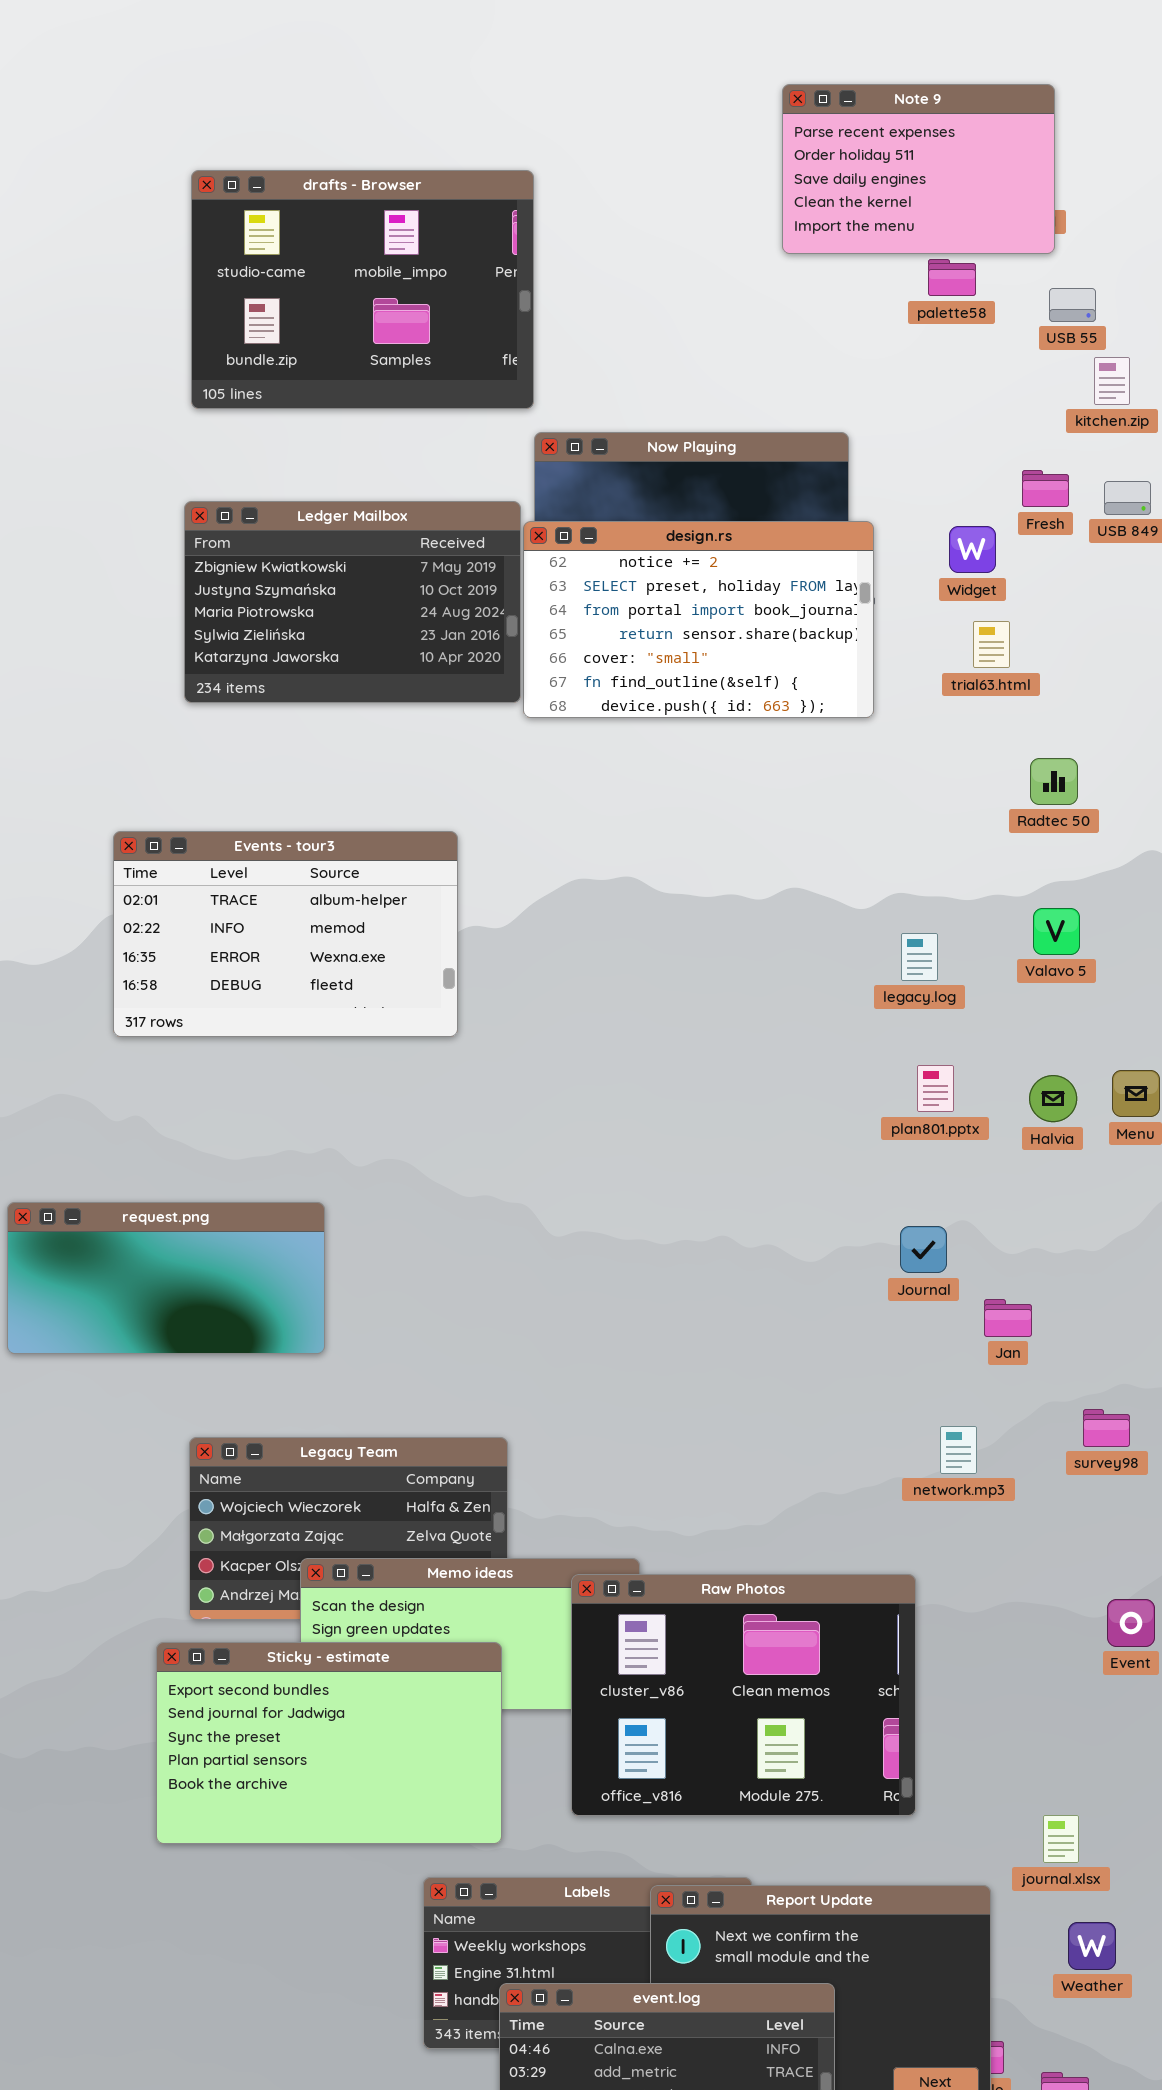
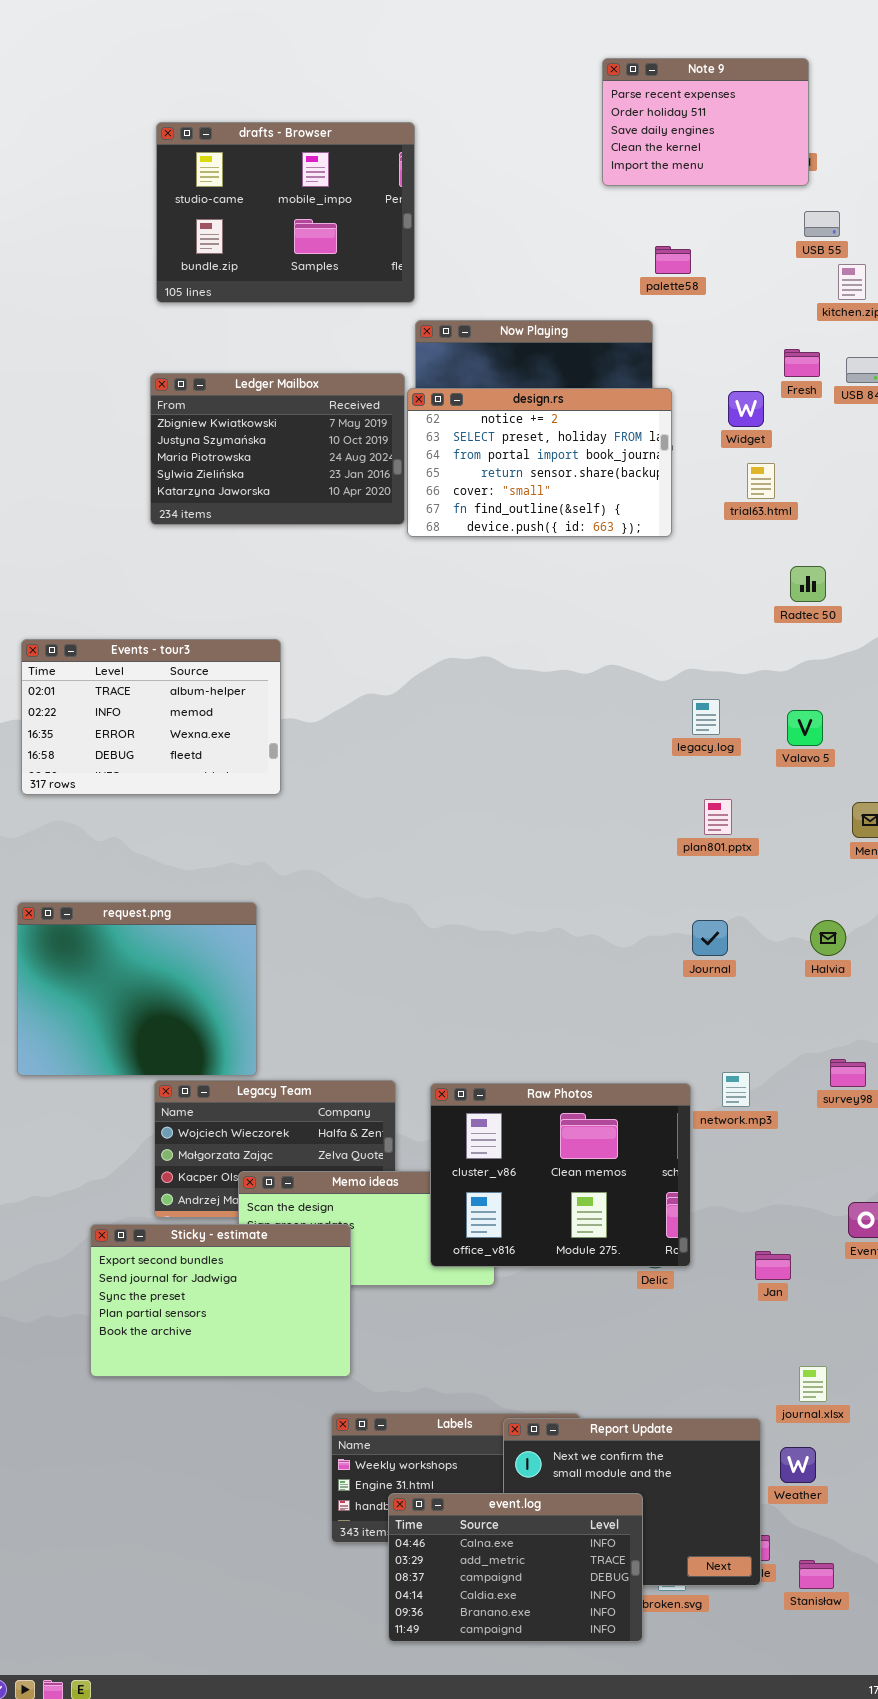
palette58: [928,259,976,296] -> [655,246,691,274], moved
Events - tour3: [113,831,458,1037] -> [21,639,281,795], moved
Valavo 5: [1033,908,1080,955] -> [787,710,823,746], moved
Halvia: [1029,1075,1077,1122] -> [810,920,846,956], moved
request.png: [7,1202,325,1354] -> [17,902,257,1076], resized
Jan: [984,1299,1032,1337] -> [755,1251,791,1280], moved
Raw Photos: [571,1574,916,1816] -> [430,1083,691,1267], moved
Sticky - estimate: [156,1642,502,1844] -> [90,1224,351,1377], moved
Weather: [1068,1922,1116,1970] -> [780,1447,816,1483], moved

